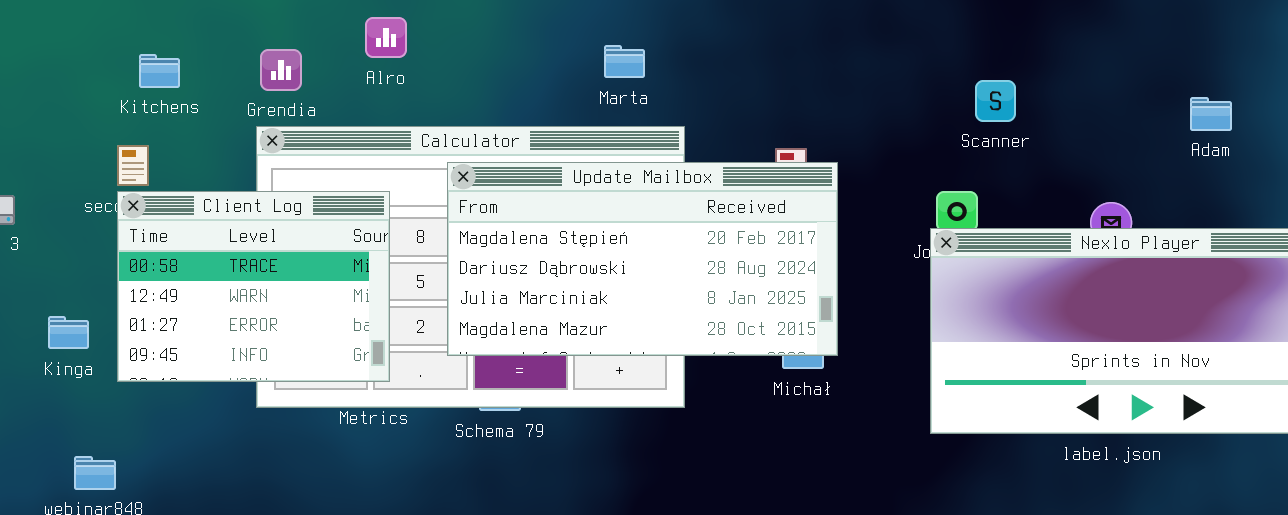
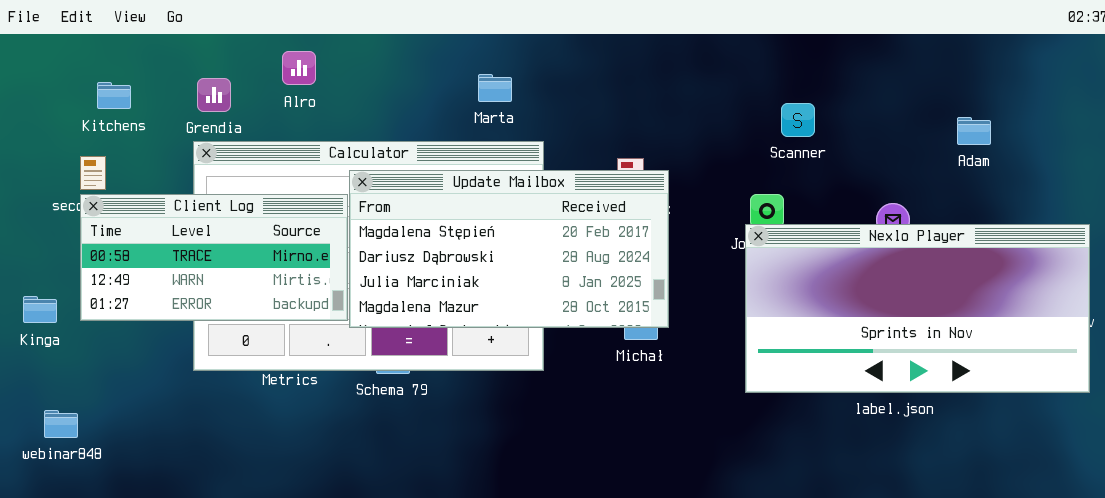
Client Log: [117,191,390,382] -> [80,194,348,321], resized

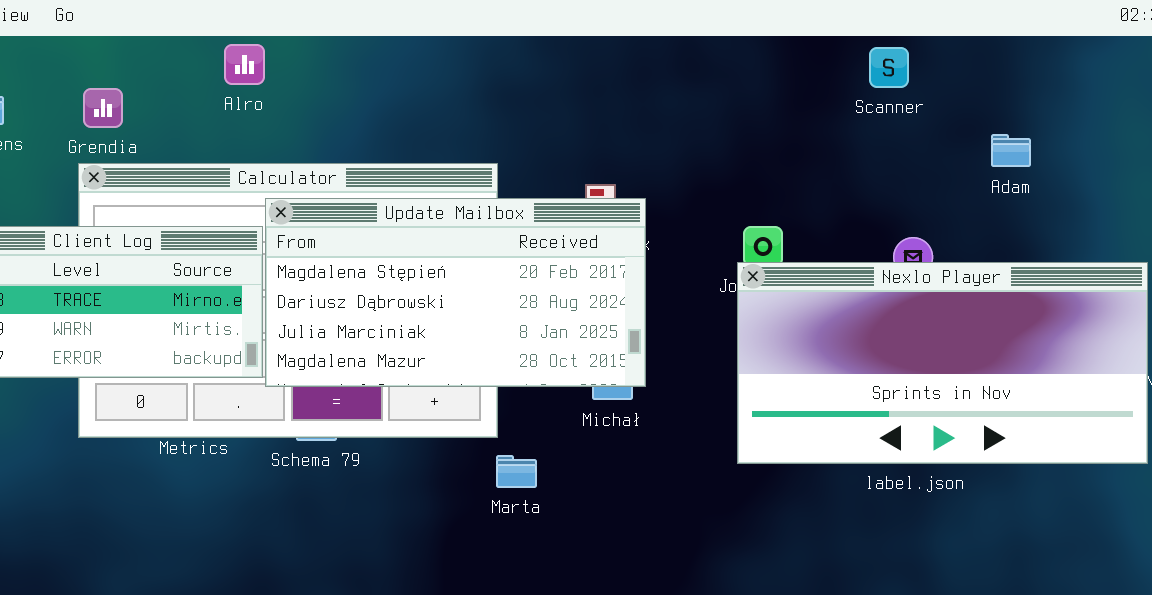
Alro: [282,51,316,85] -> [224,44,265,85], moved
Marta: [478,74,512,102] -> [496,455,537,488], moved
Scanner: [781,103,815,137] -> [869,47,909,88], moved

